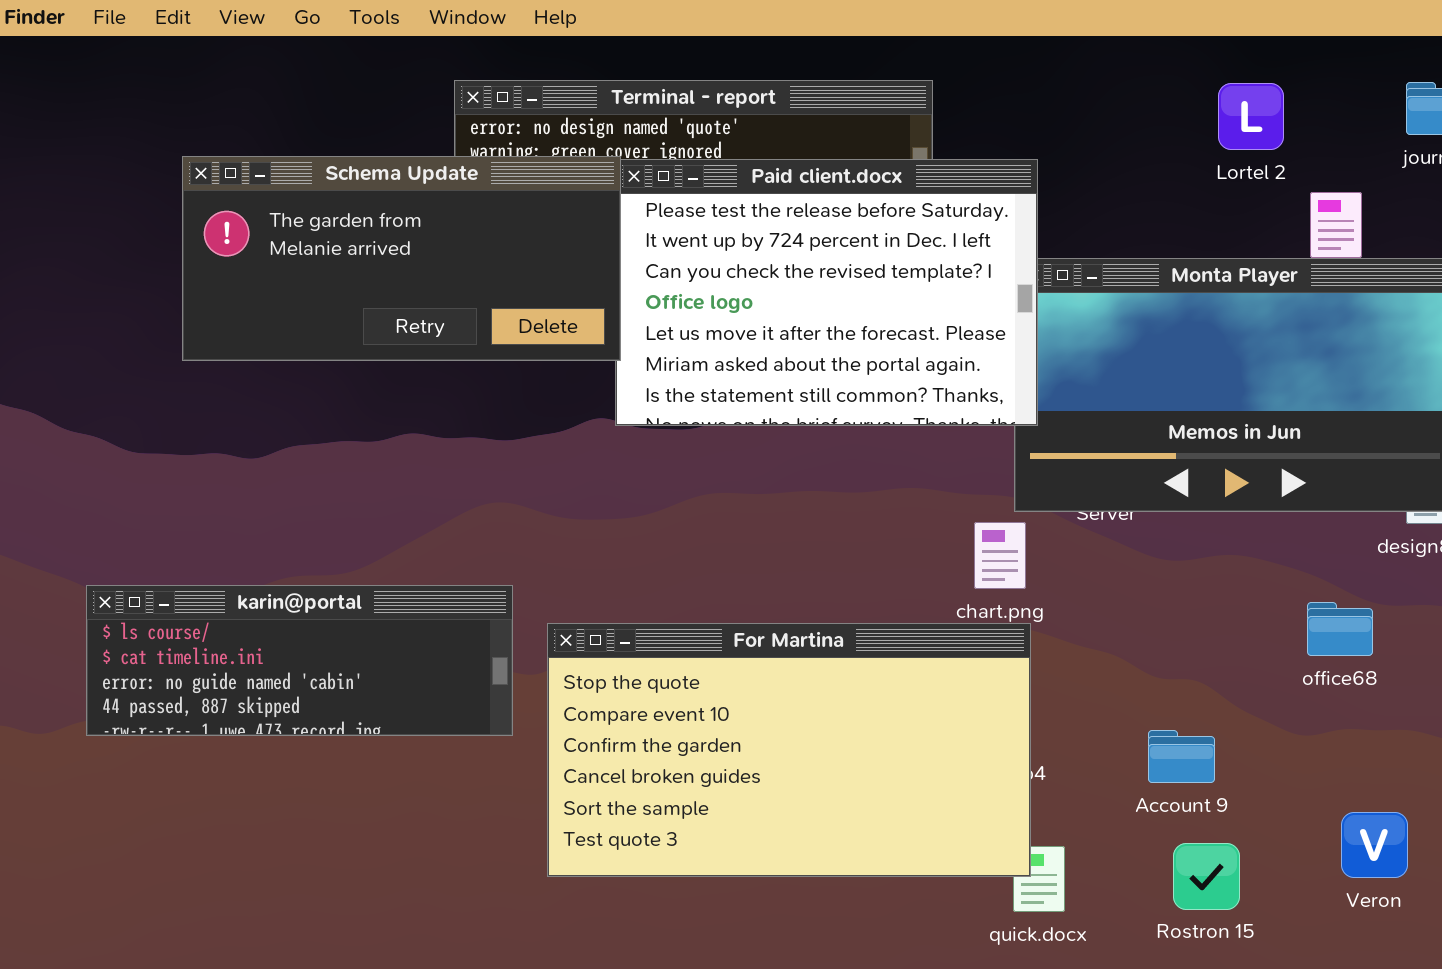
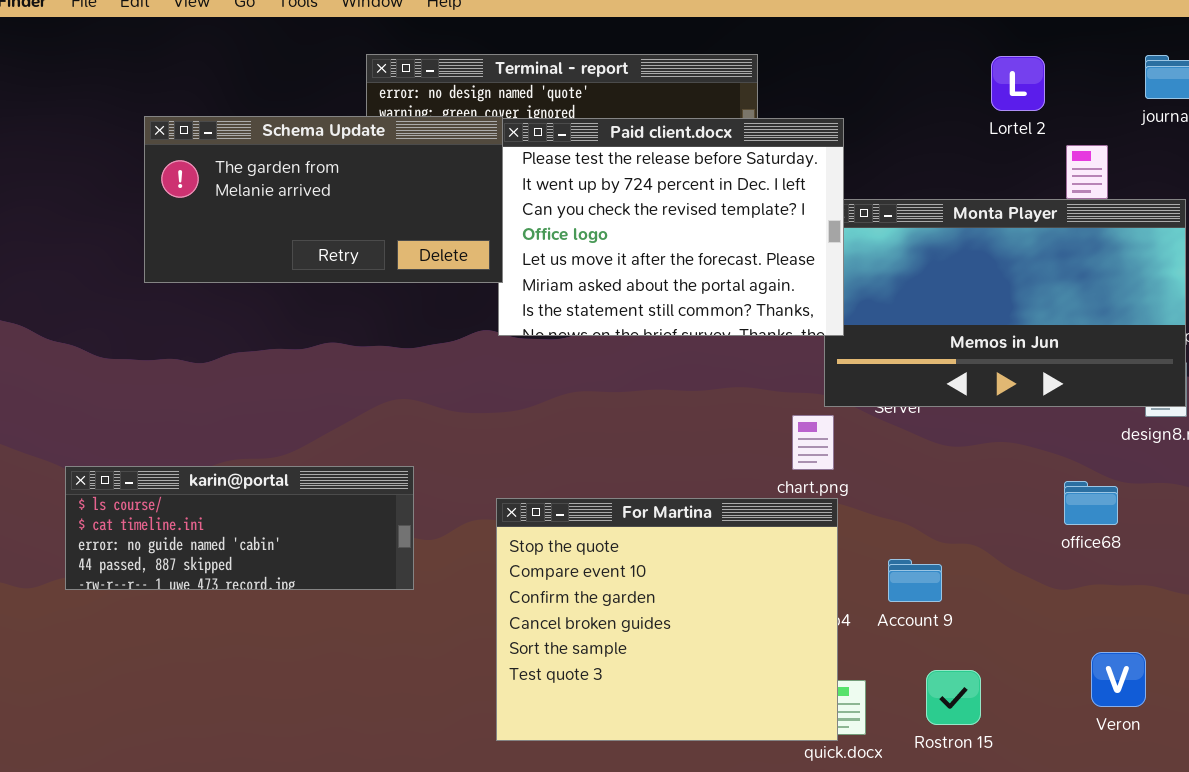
For Martina: [547,623,1031,877] -> [496,498,838,741], resized
Account 9: [1148,730,1215,783] -> [888,559,942,602], moved
Rostron 15: [1173,843,1240,910] -> [926,670,981,725], moved

